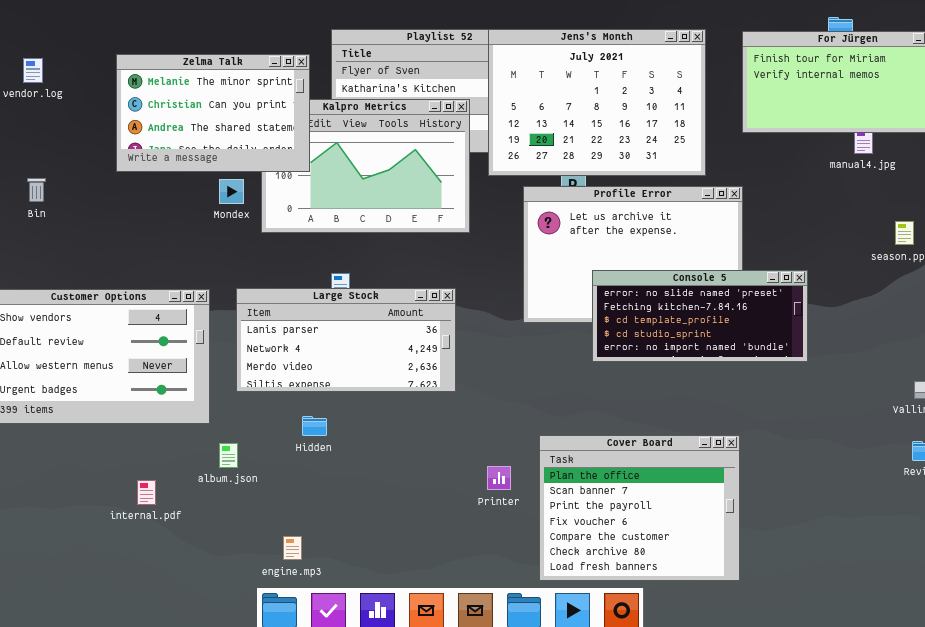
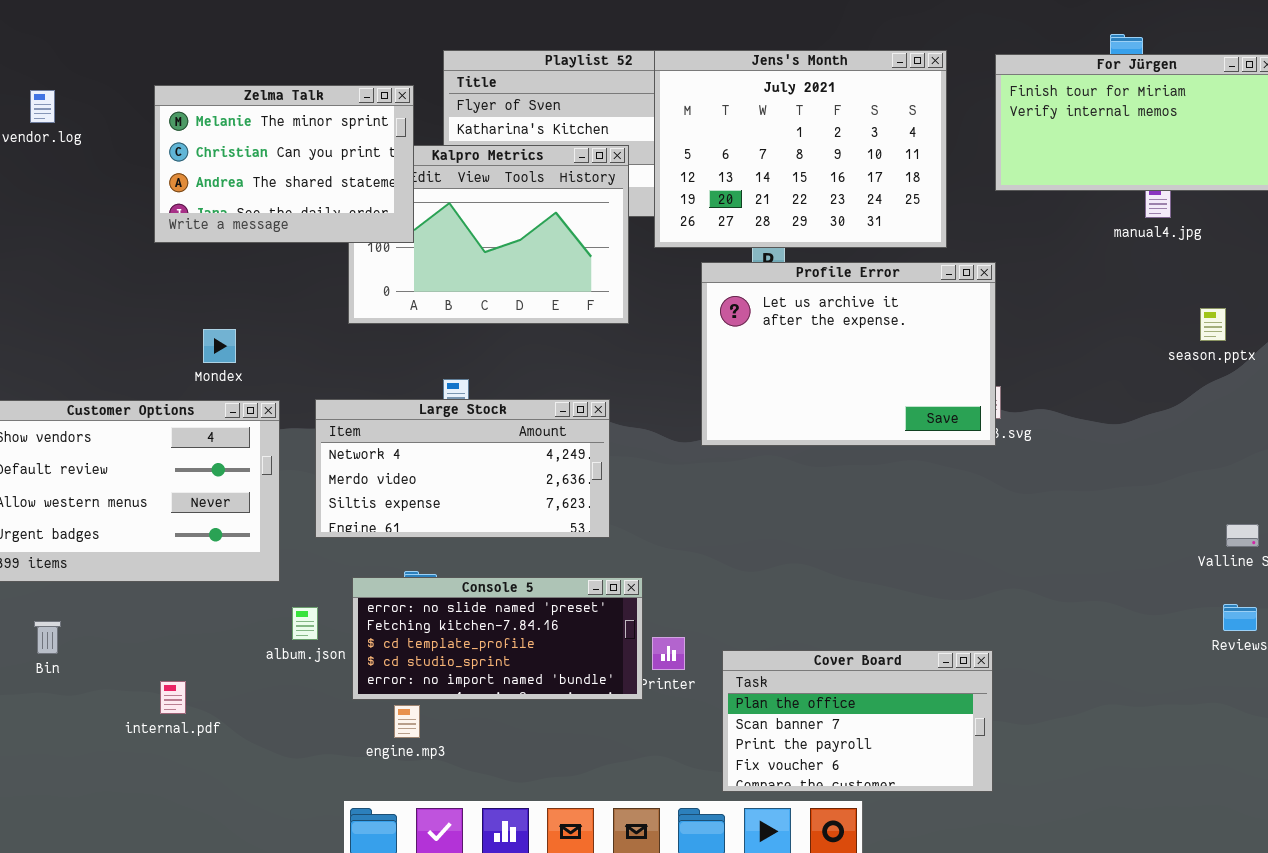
Bin: [27,178,46,202] -> [34,621,61,654], moved
Mondex: [219,179,244,204] -> [203,329,236,363], moved
Console 5: [592,270,808,362] -> [352,577,643,700], moved
Large Stock: [236,288,456,392] -> [315,399,610,538], scrolled down 1 row
Cover Board: [539,435,740,581] -> [722,650,993,792], resized
internal.pdf: [137,480,156,505] -> [160,681,186,714], moved
engine.mp3: [283,536,302,560] -> [394,705,420,738], moved

